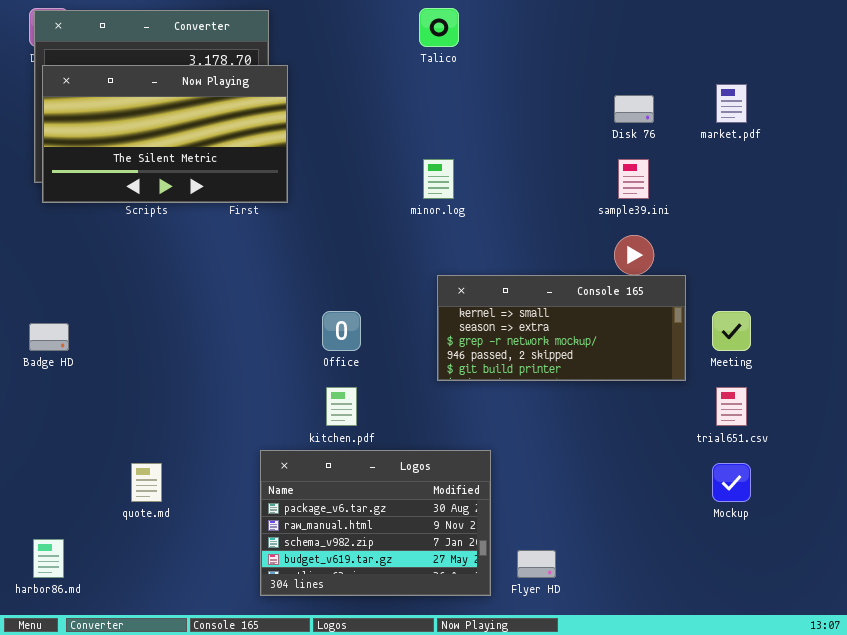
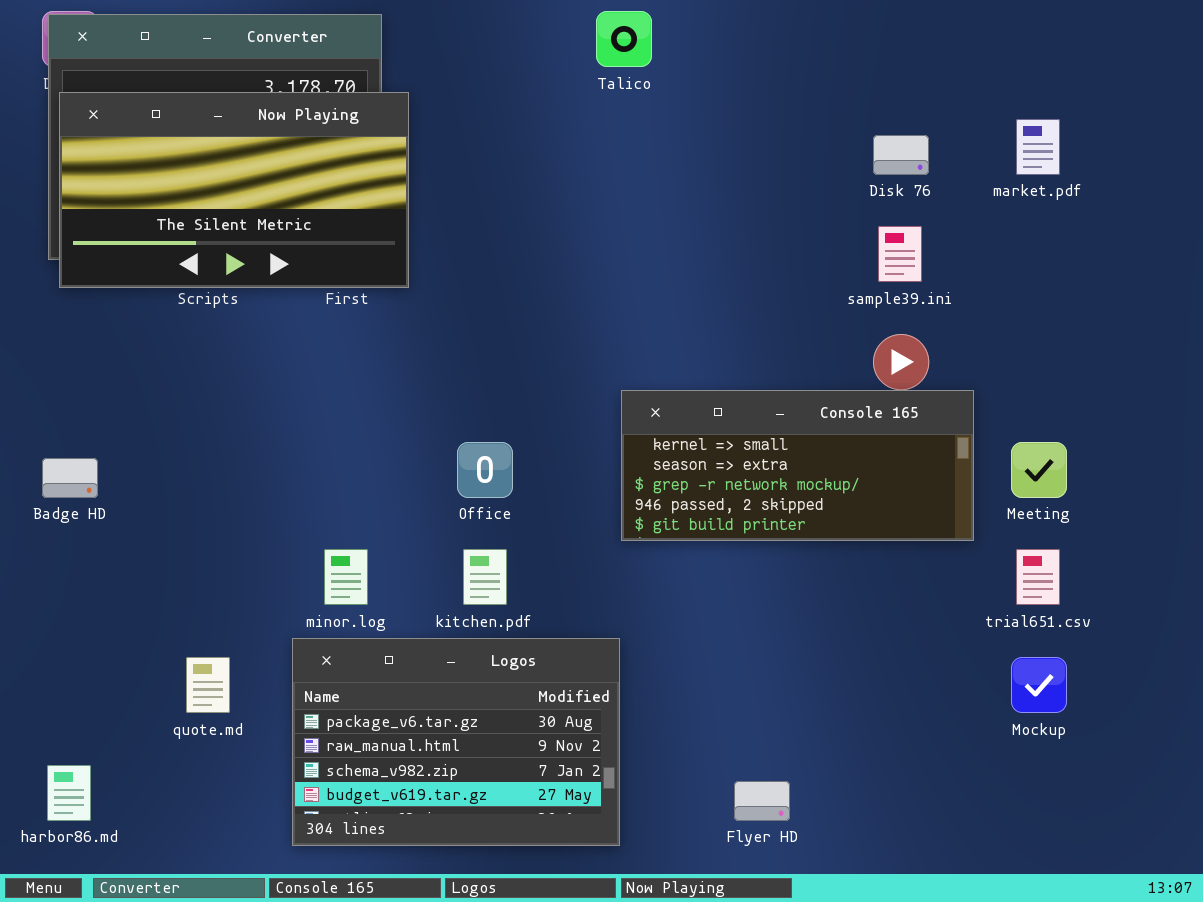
minor.log: [423,159,454,199] -> [324,549,368,605], moved
Logos: [260,450,491,596] -> [292,638,620,846], moved

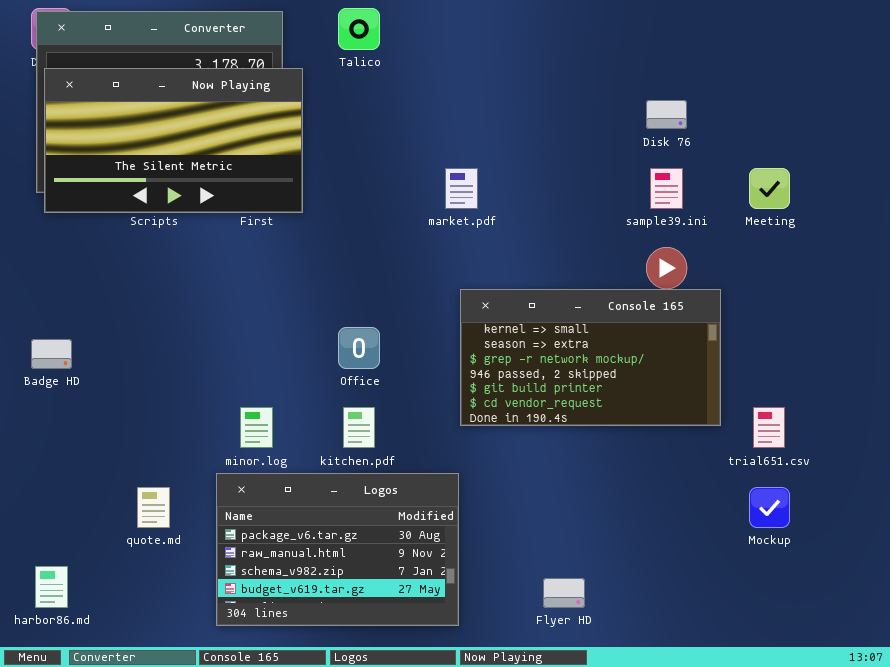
Talico: [596,11,652,67] -> [338,8,380,50], moved
market.pdf: [1016,119,1060,175] -> [445,168,478,209], moved
Console 165: [621,390,974,541] -> [460,289,721,426], resized
Meeting: [1011,442,1067,498] -> [749,168,790,209], moved

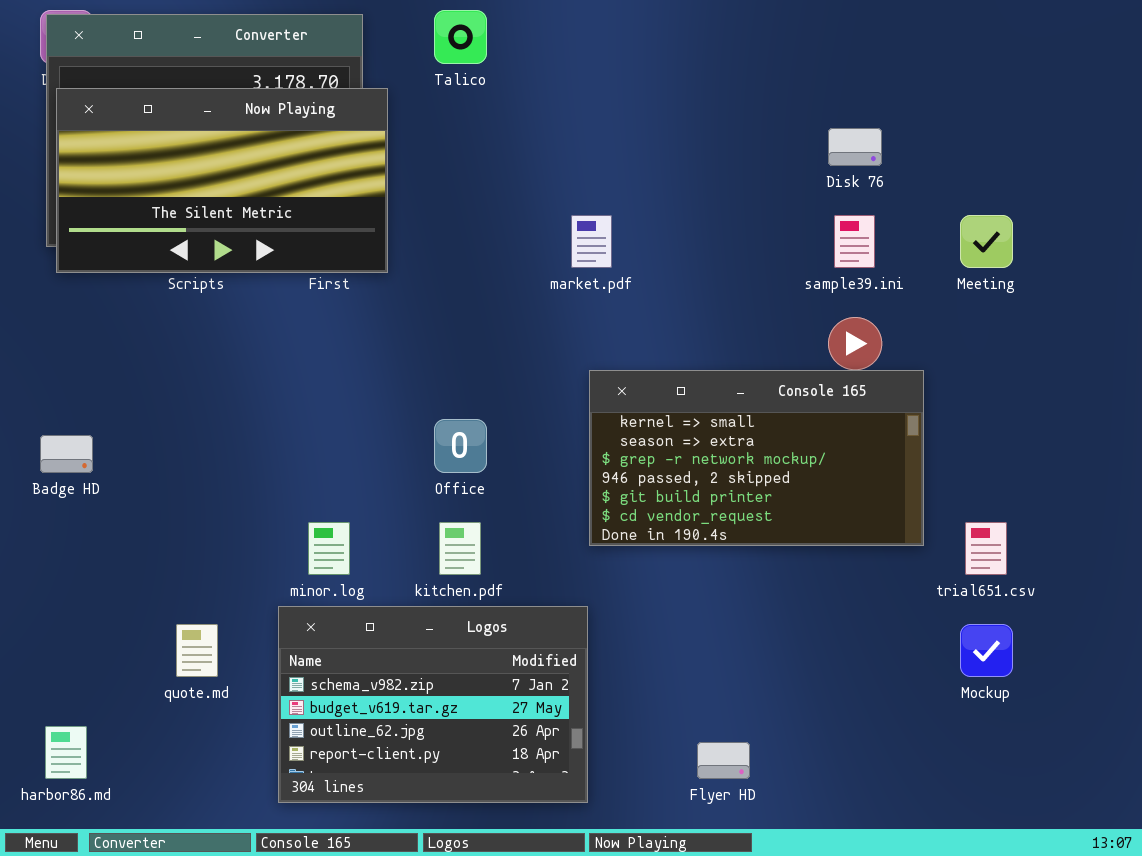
Logos: [216,473,459,626] -> [278,606,588,803], scrolled down 2 rows

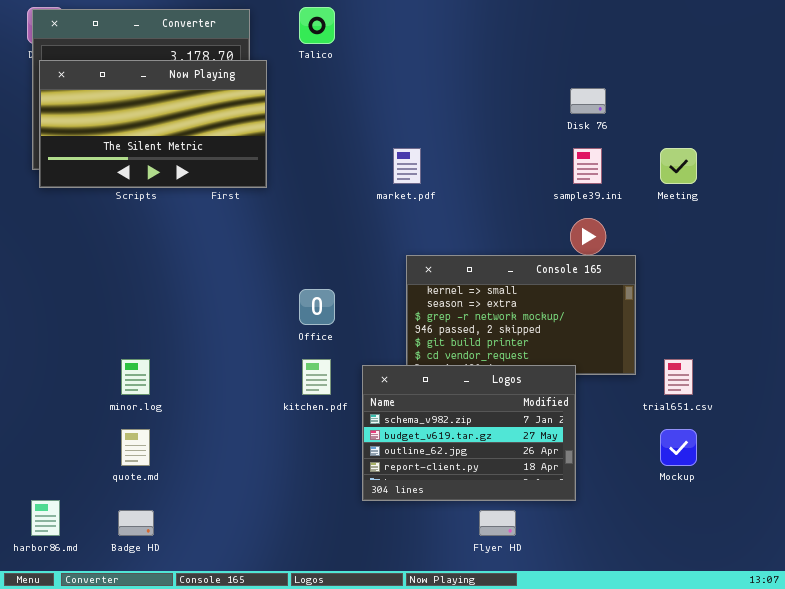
Badge HD: [40,435,93,473] -> [118,510,154,536], moved
minor.log: [308,522,350,575] -> [121,359,150,395], moved
Logos: [278,606,588,803] -> [362,365,576,501], moved

